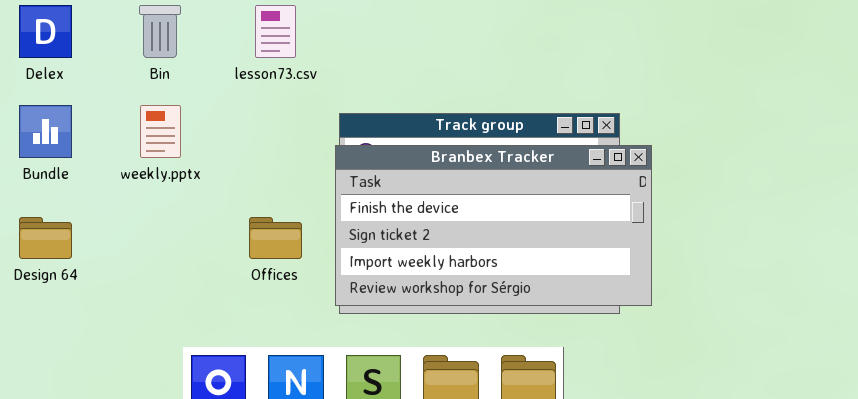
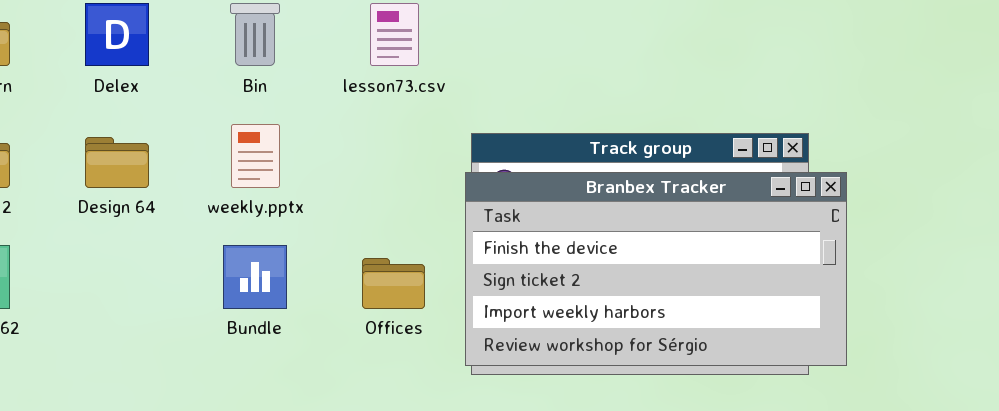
Bundle: [19,105,72,158] -> [223,245,287,309], moved
Design 64: [19,217,72,259] -> [85,137,149,188], moved

